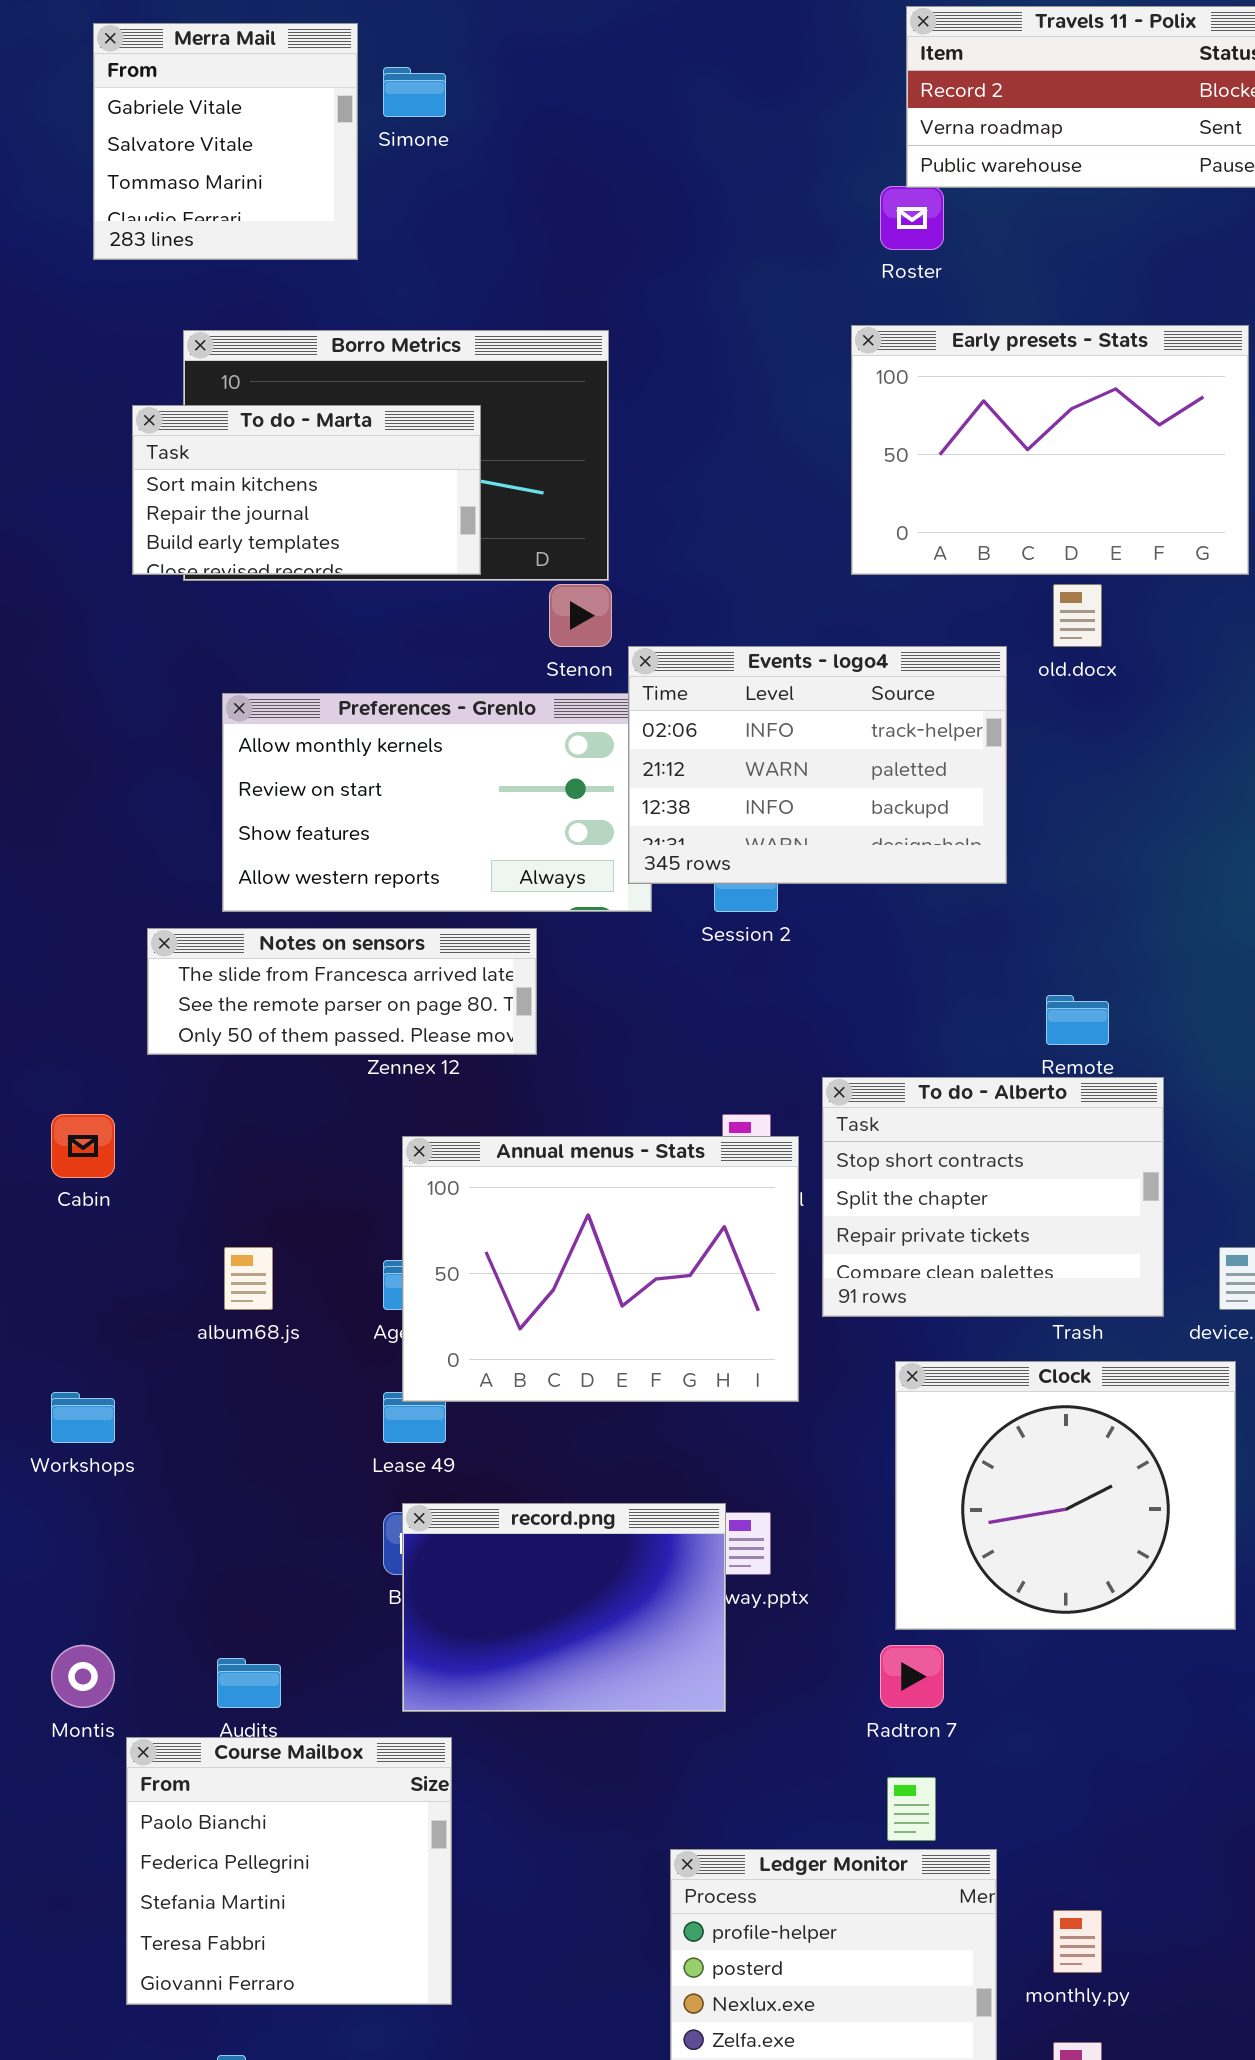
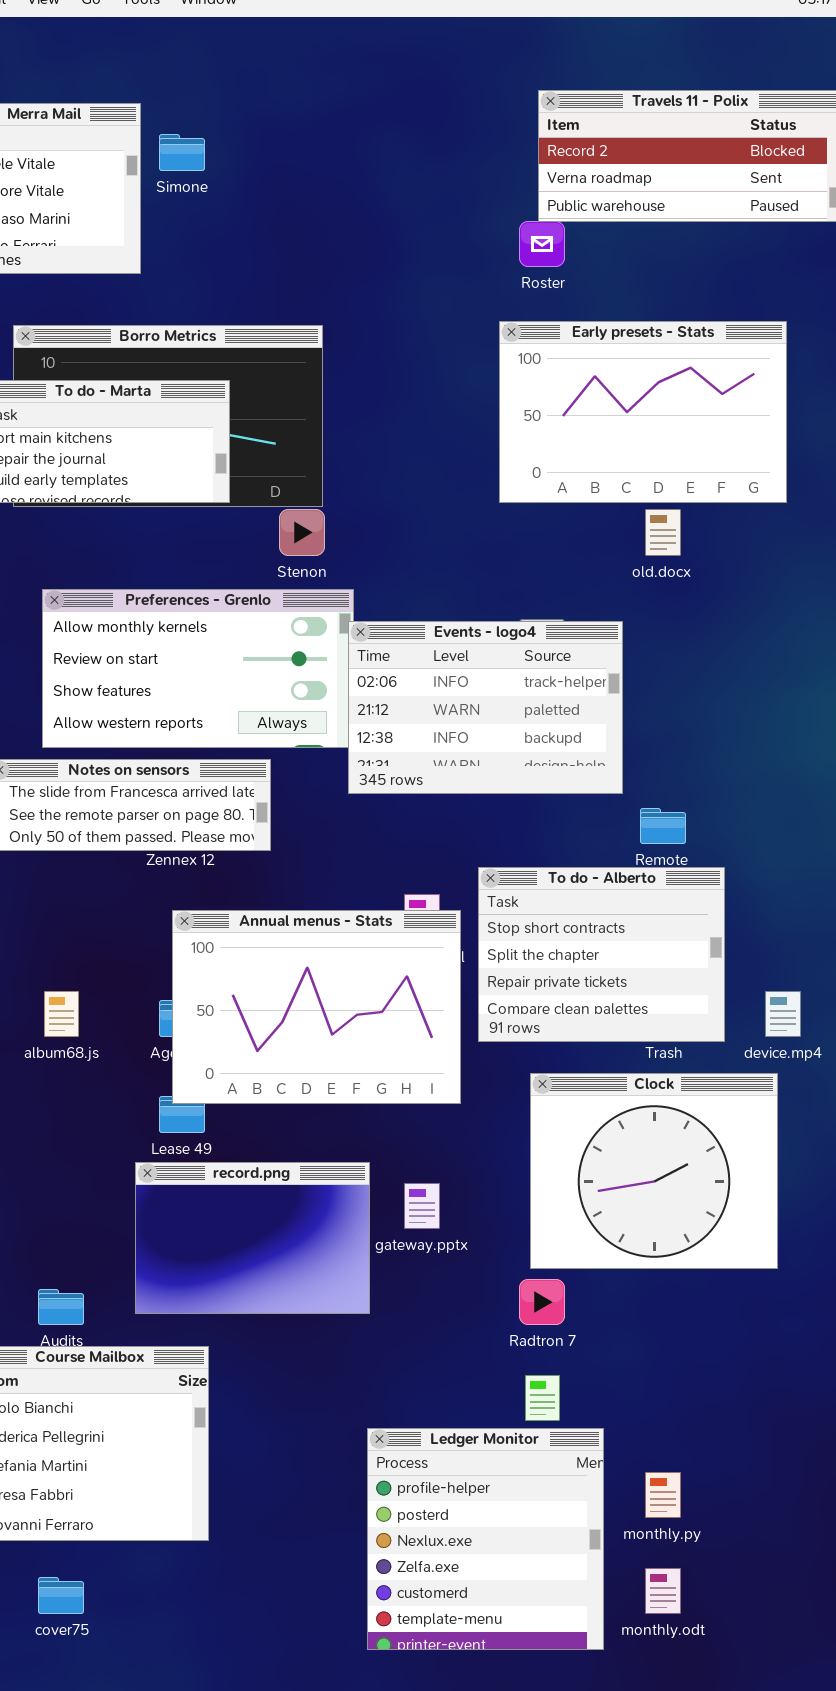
Events - logo4: [628,646,1007,884] -> [348,621,623,794], moved
record.png: [402,1503,726,1712] -> [135,1162,370,1314], moved

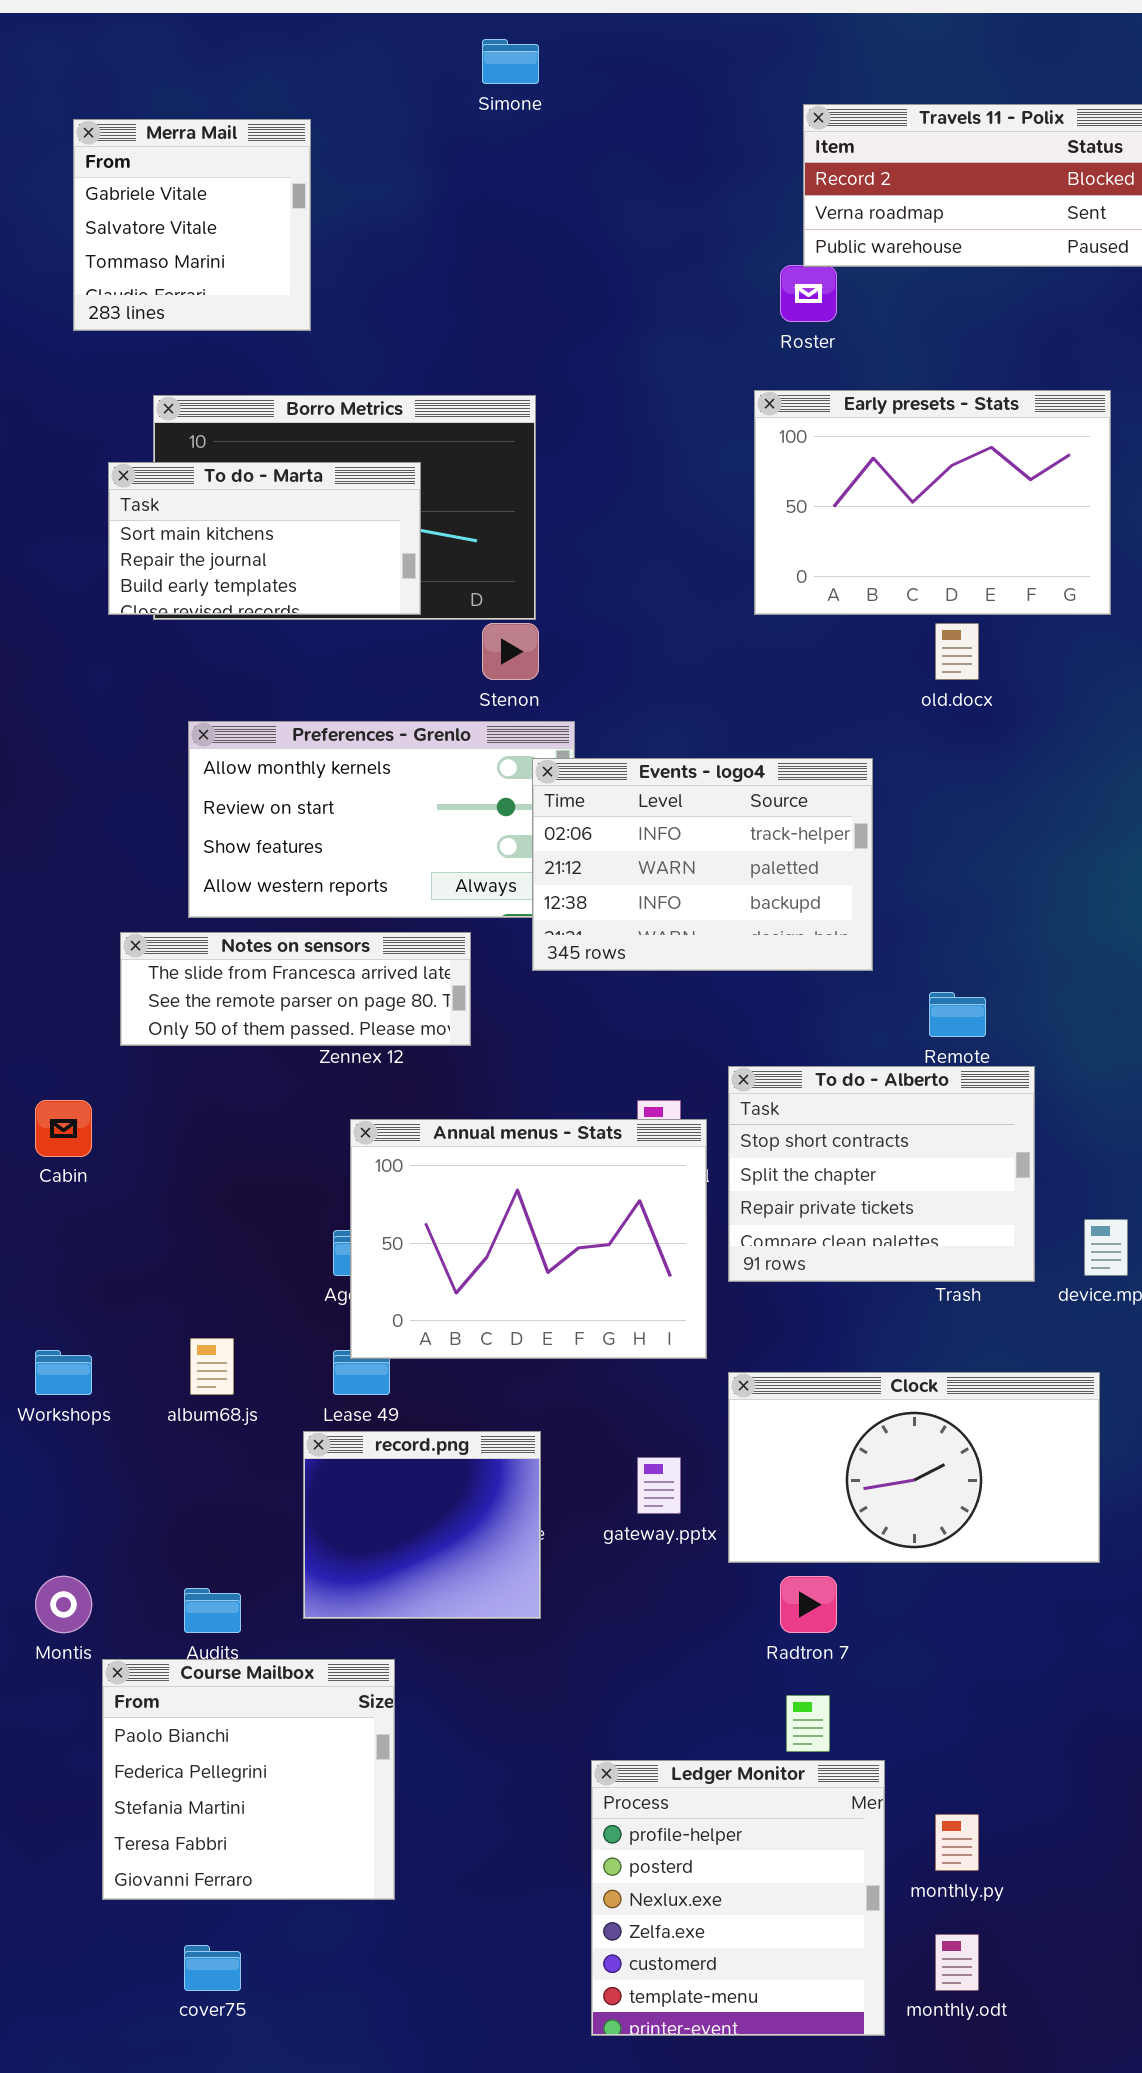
Simone: [159,134,205,171] -> [482,39,539,84], moved
Events - logo4: [348,621,623,794] -> [532,758,873,971], moved
album68.js: [44,991,79,1037] -> [190,1338,234,1395], moved
Clock: [530,1073,778,1269] -> [728,1372,1100,1563], resized
record.png: [135,1162,370,1314] -> [303,1431,541,1619], resized

